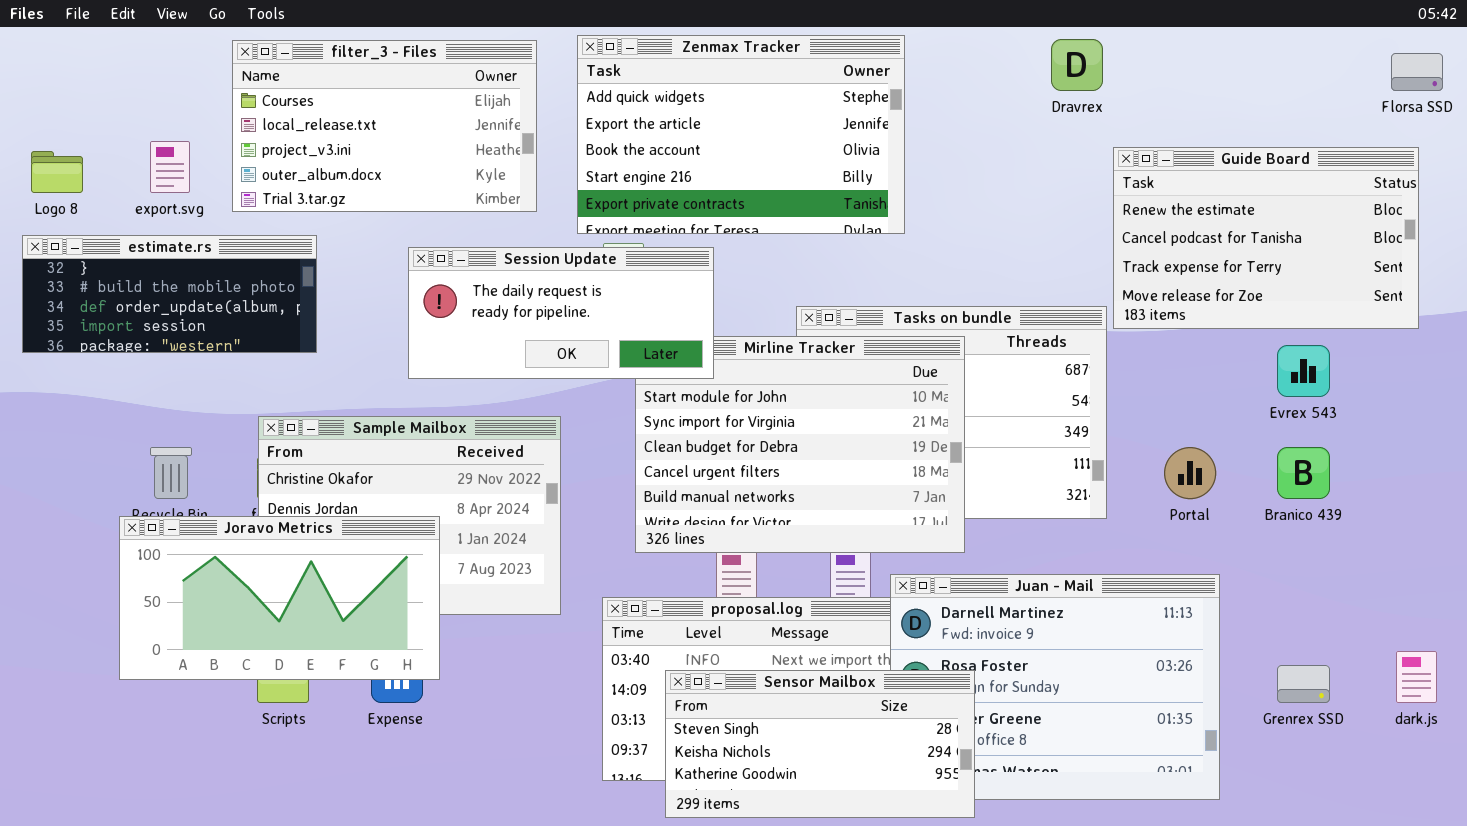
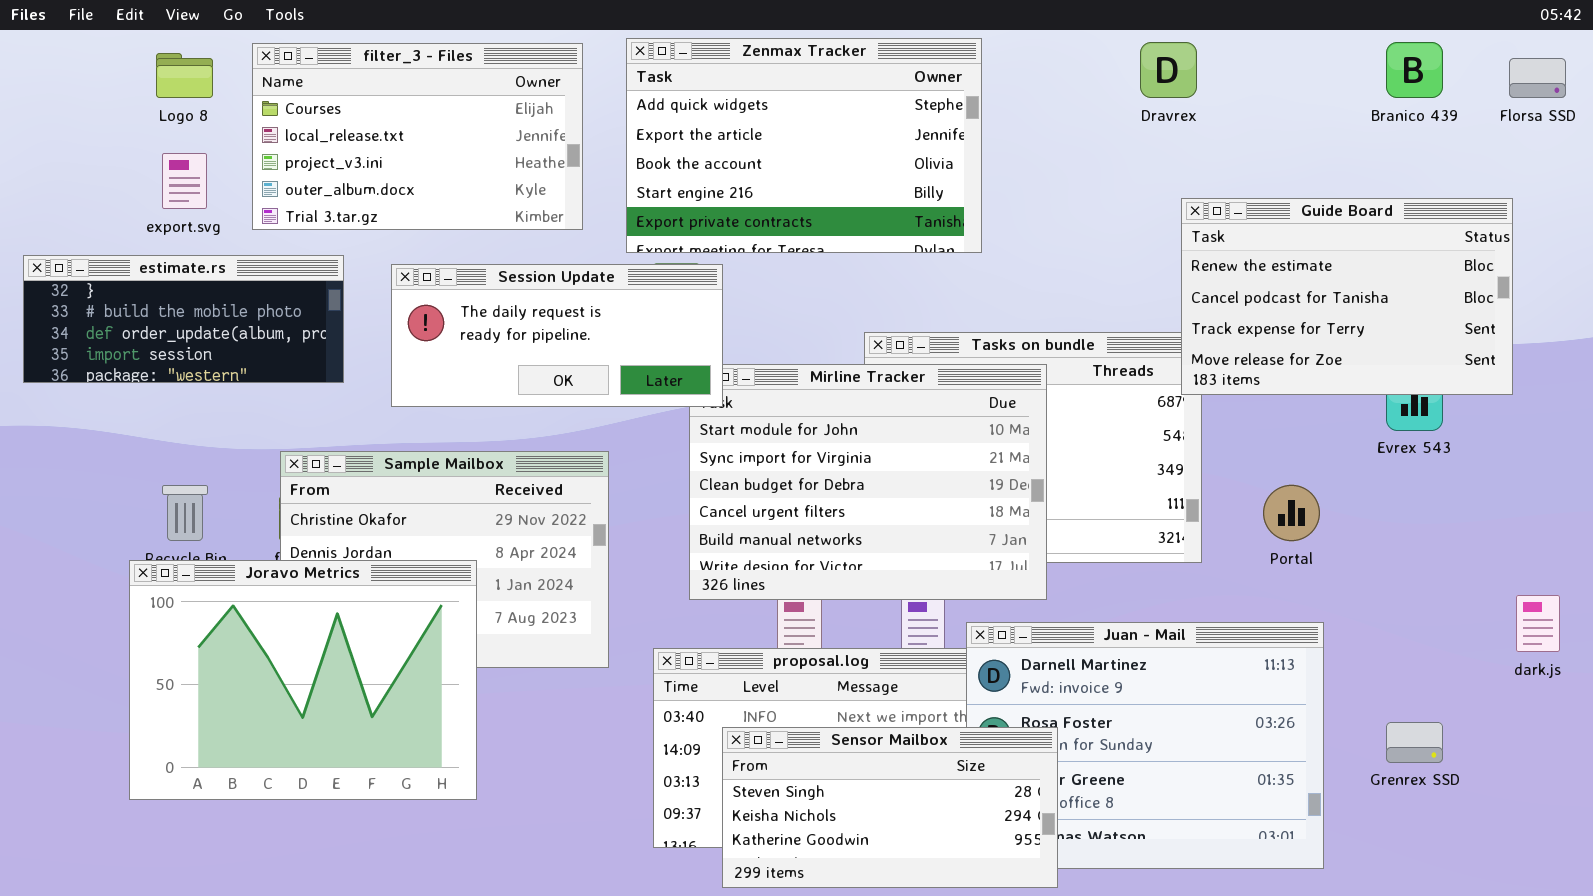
Guide Board: [1113,147,1419,329] -> [1181,198,1513,395], moved
Logo 8: [31,151,83,193] -> [156,53,213,98], moved
Session Update: [408,247,714,379] -> [391,264,723,407], moved
Branico 439: [1277,447,1330,499] -> [1386,42,1443,98], moved
Joravo Metrics: [119,516,440,680] -> [129,560,477,800], resized
dark.js: [1396,651,1437,703] -> [1516,595,1560,652], moved

